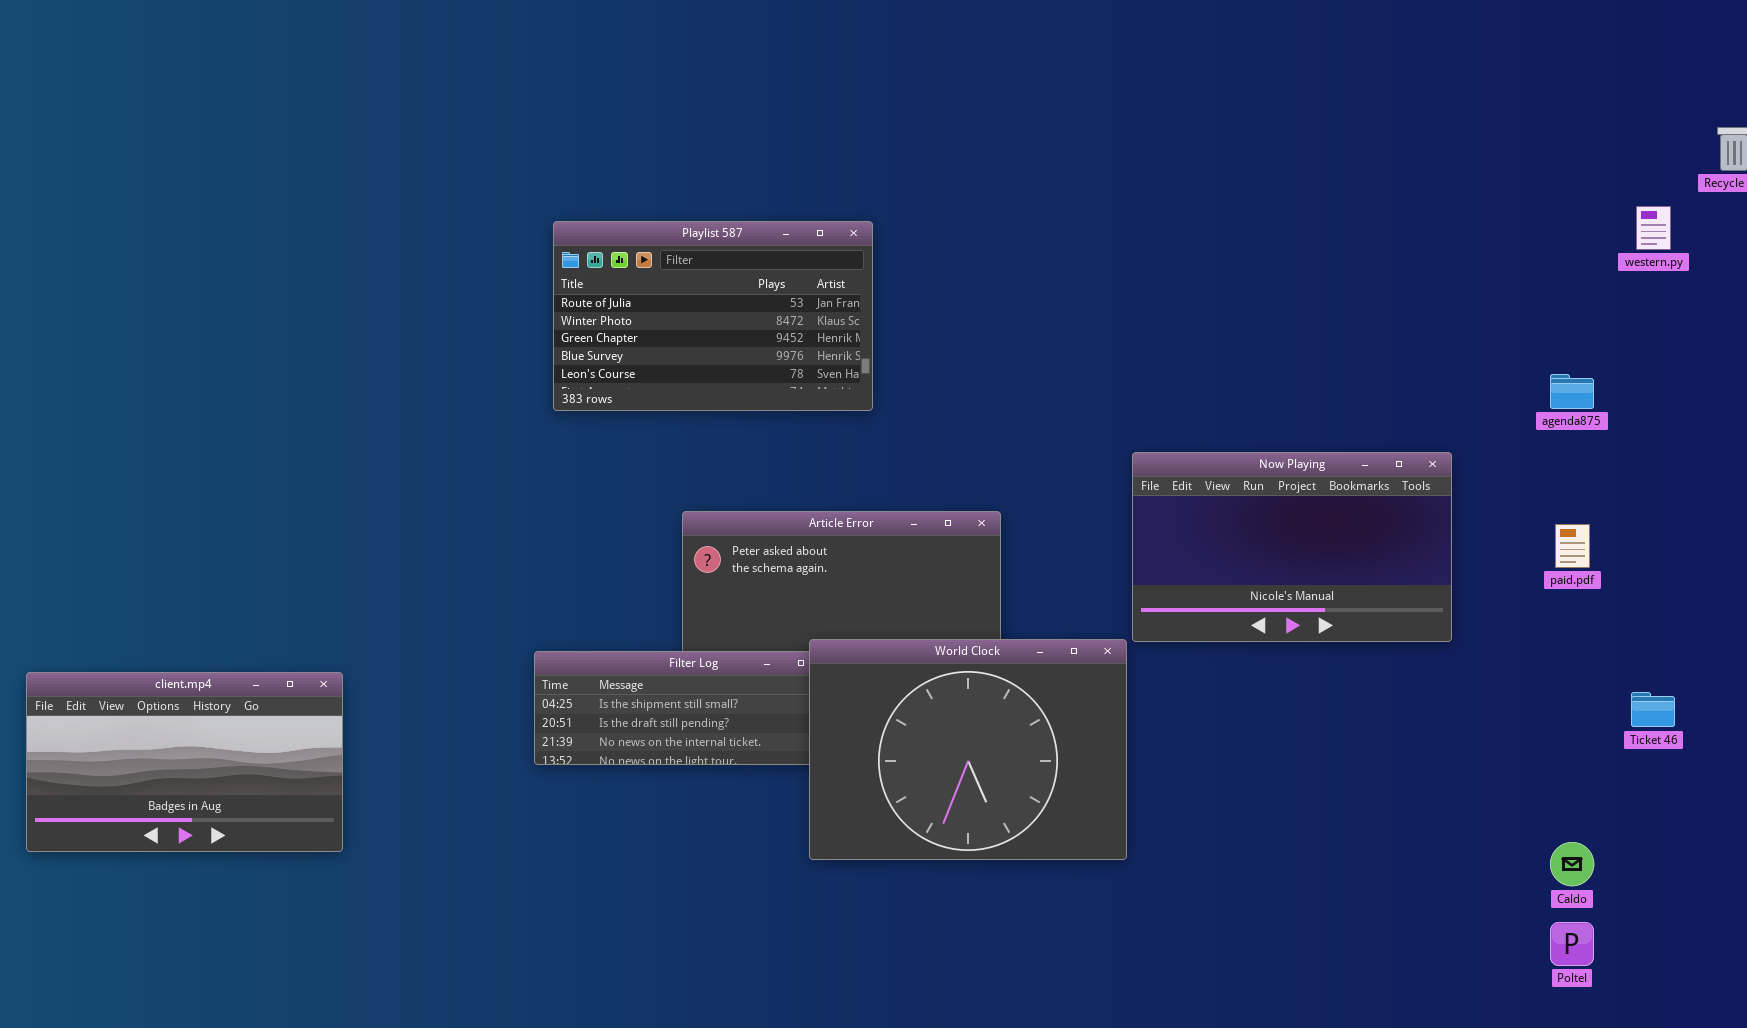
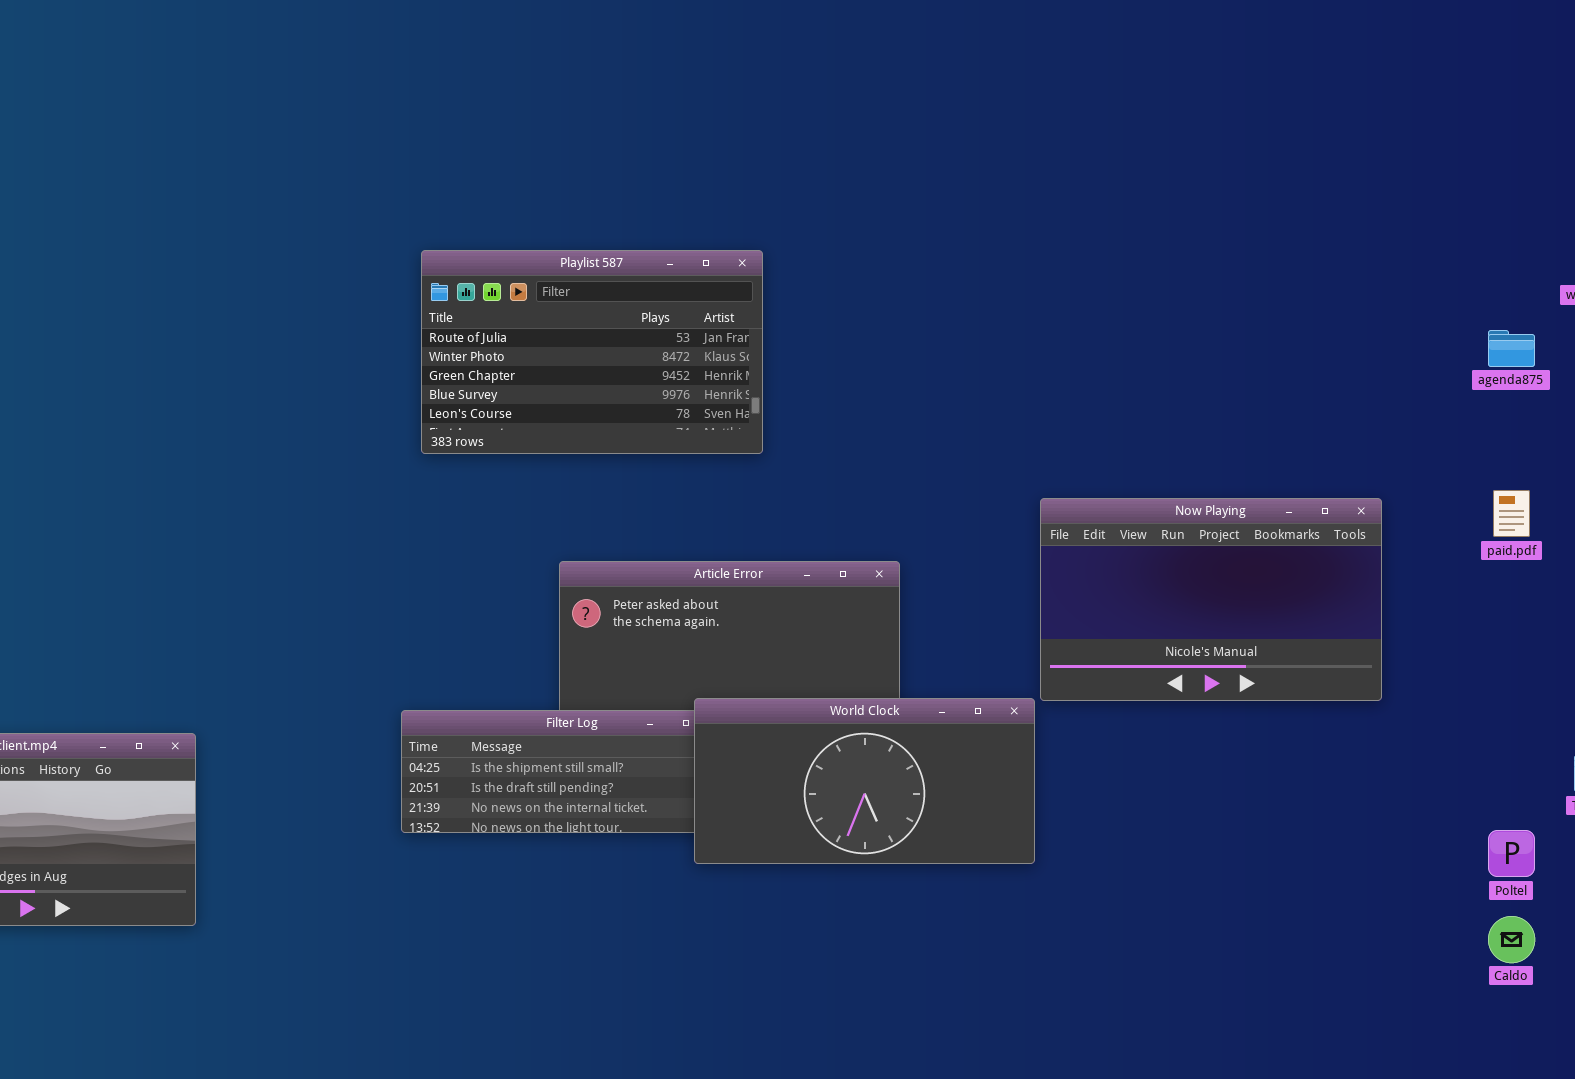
agenda875: [1550,374,1594,409] -> [1488,330,1535,367], moved
paid.pdf: [1555,524,1590,568] -> [1493,490,1530,537], moved
World Clock: [809,639,1127,860] -> [694,698,1035,864], resized
Poltel: [1550,922,1594,966] -> [1488,830,1535,877], moved

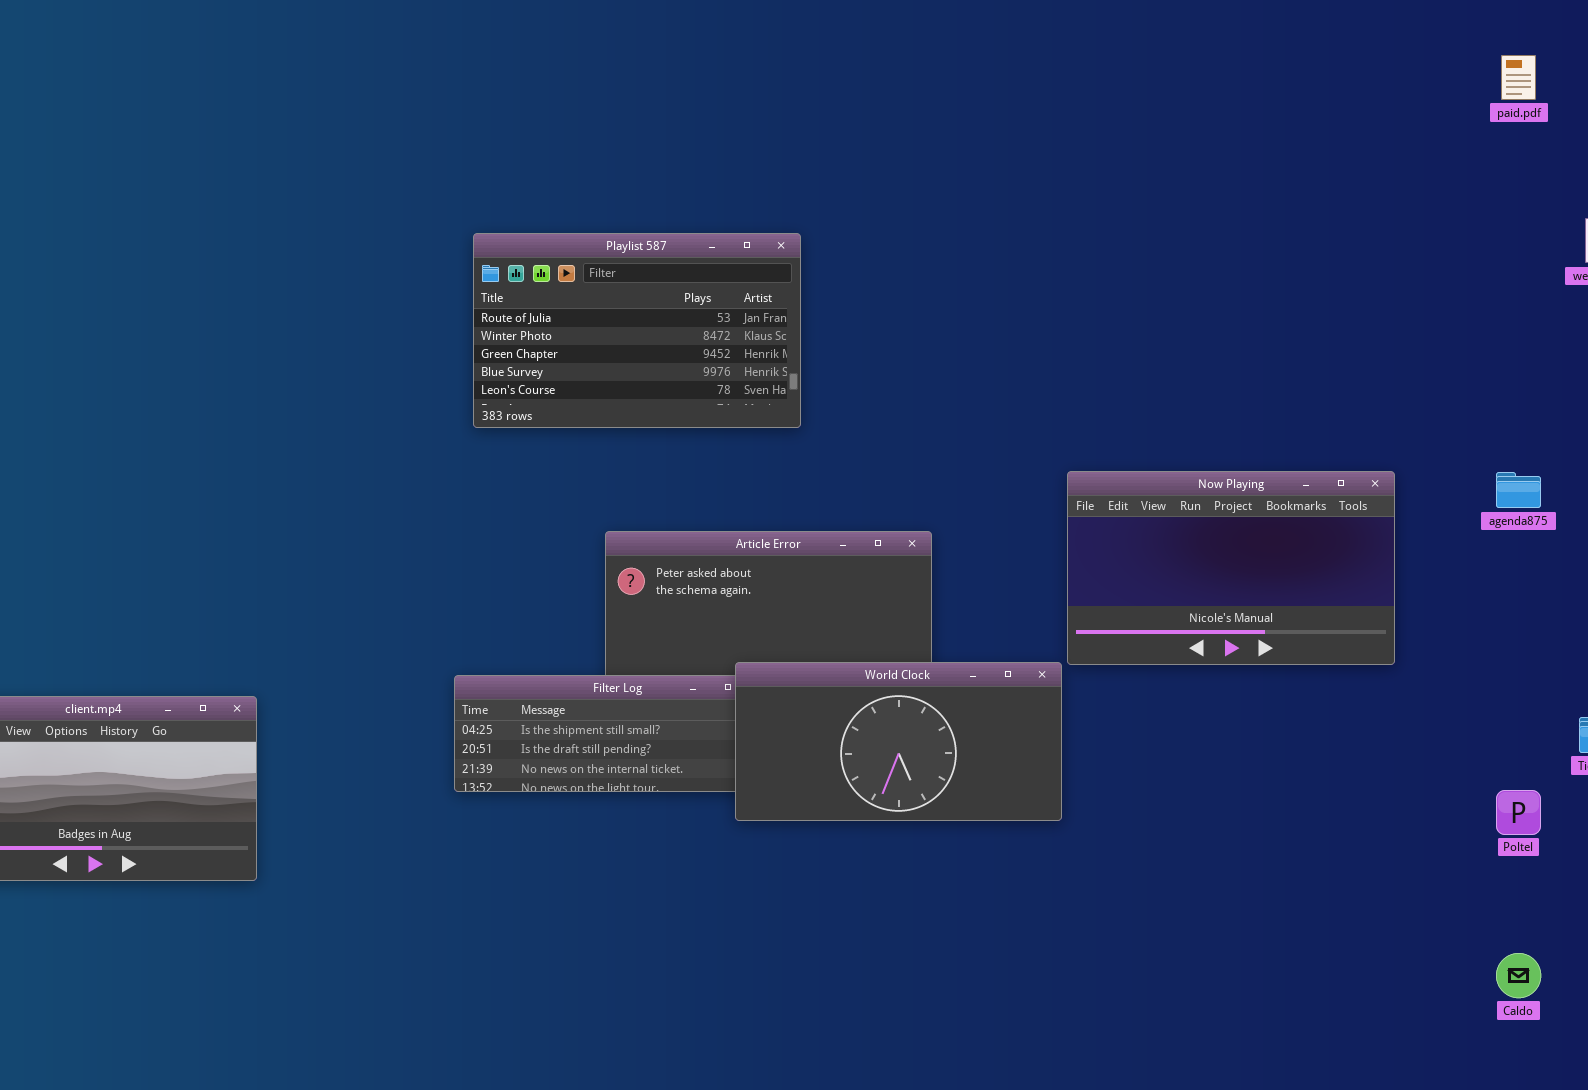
agenda875: [1488,330,1535,367] -> [1496,472,1541,508], moved
paid.pdf: [1493,490,1530,537] -> [1501,55,1536,100], moved
Caldo: [1488,916,1535,963] -> [1496,953,1541,998], moved

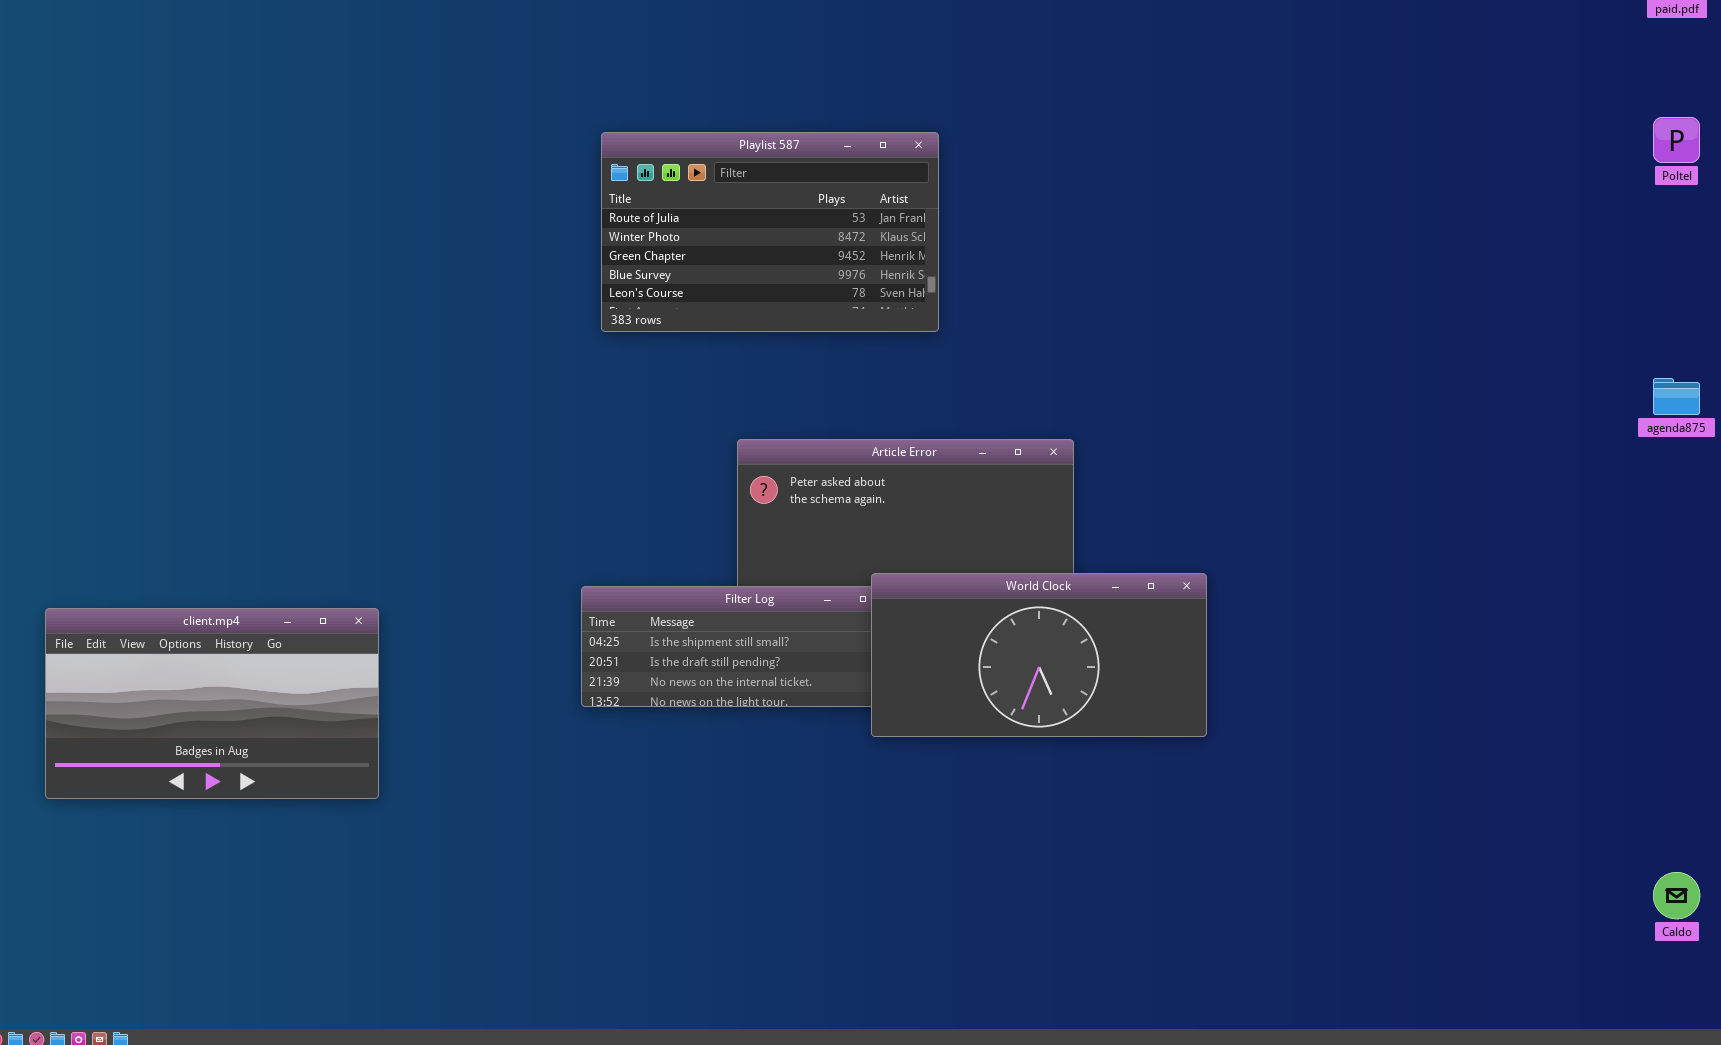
Now Playing: [1067,471,1395,665] -> none, closed
Poltel: [1496,790,1541,835] -> [1653,117,1700,163], moved

